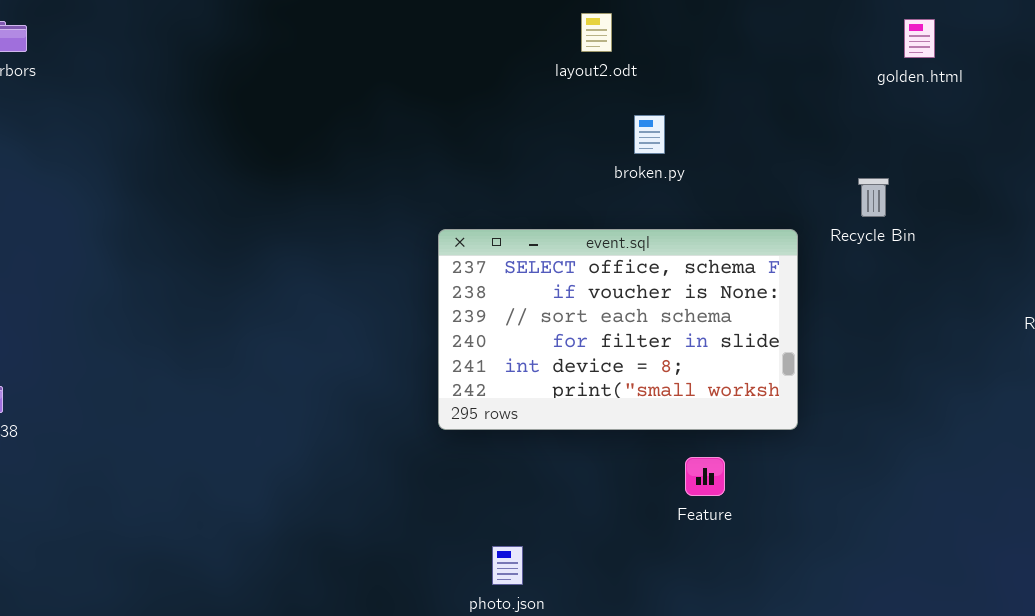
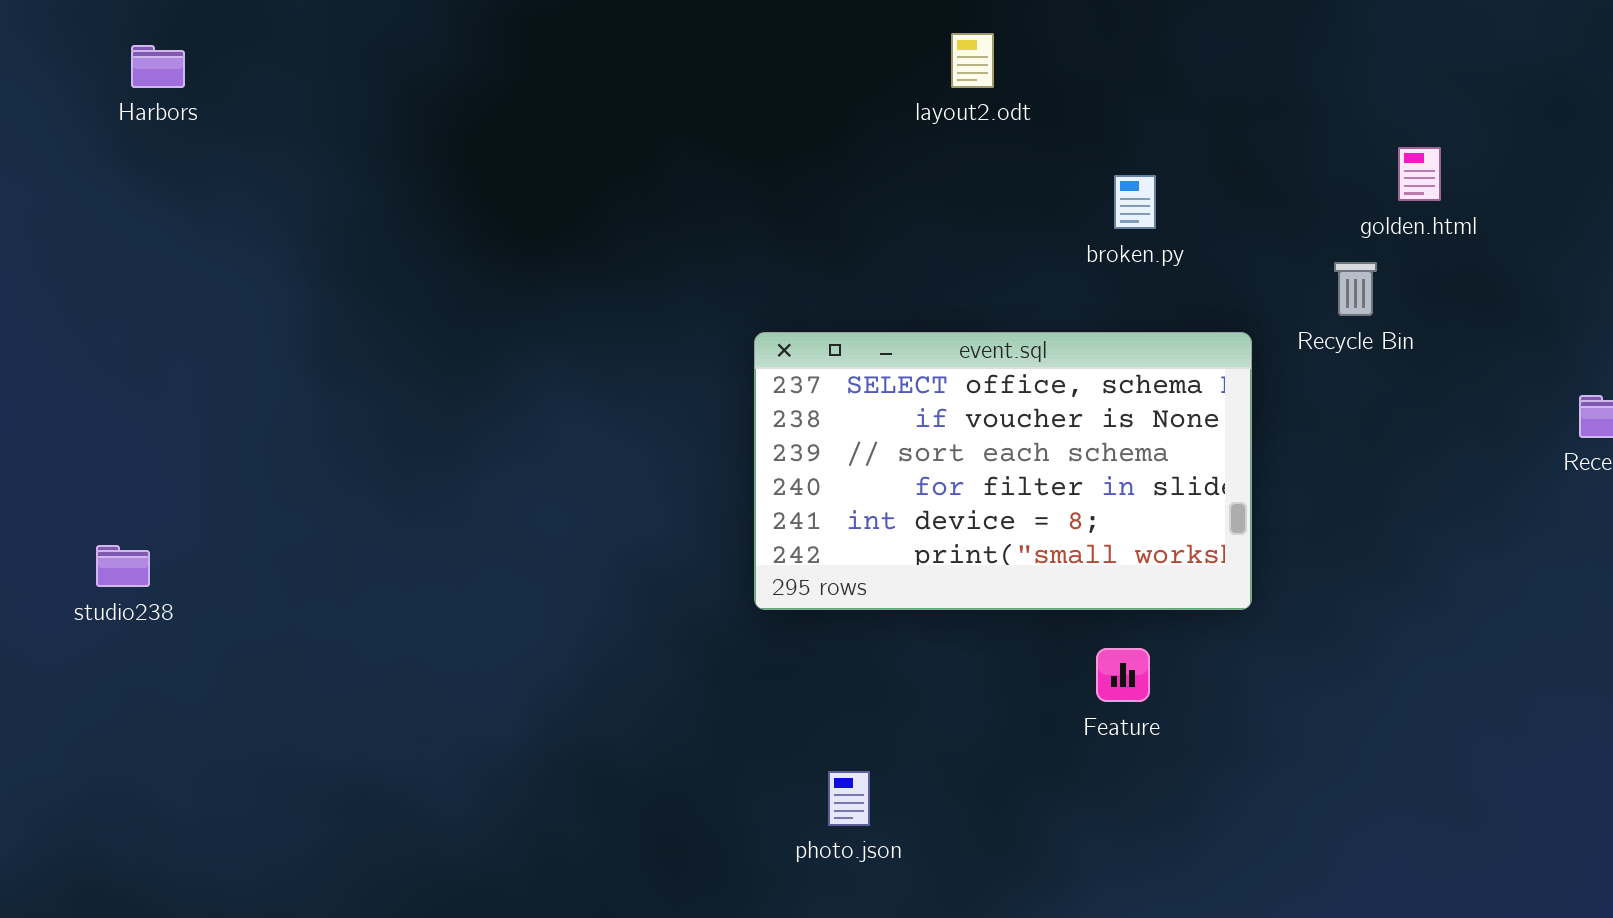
golden.html: [904,19,935,58] -> [1398,147,1441,201], moved
broken.py: [634,115,665,154] -> [1114,175,1156,229], moved

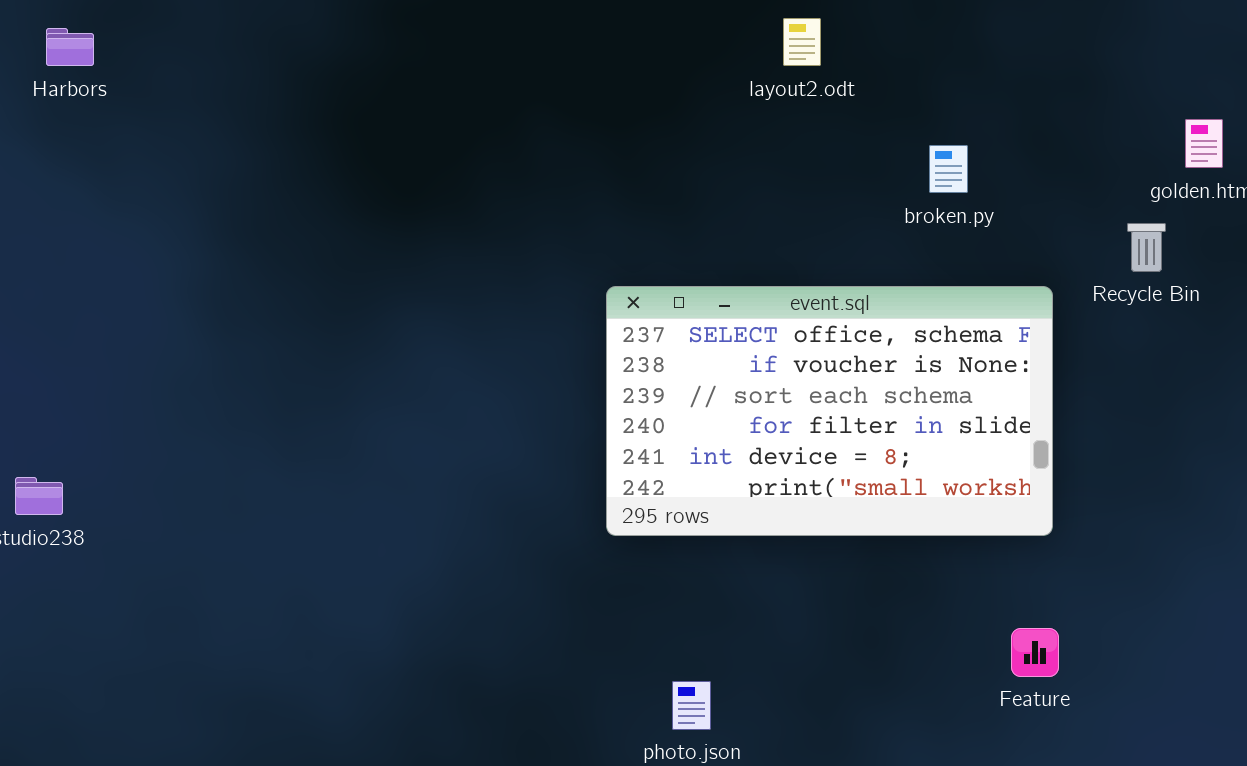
Feature: [1096,648,1150,702] -> [1011,628,1059,677], moved

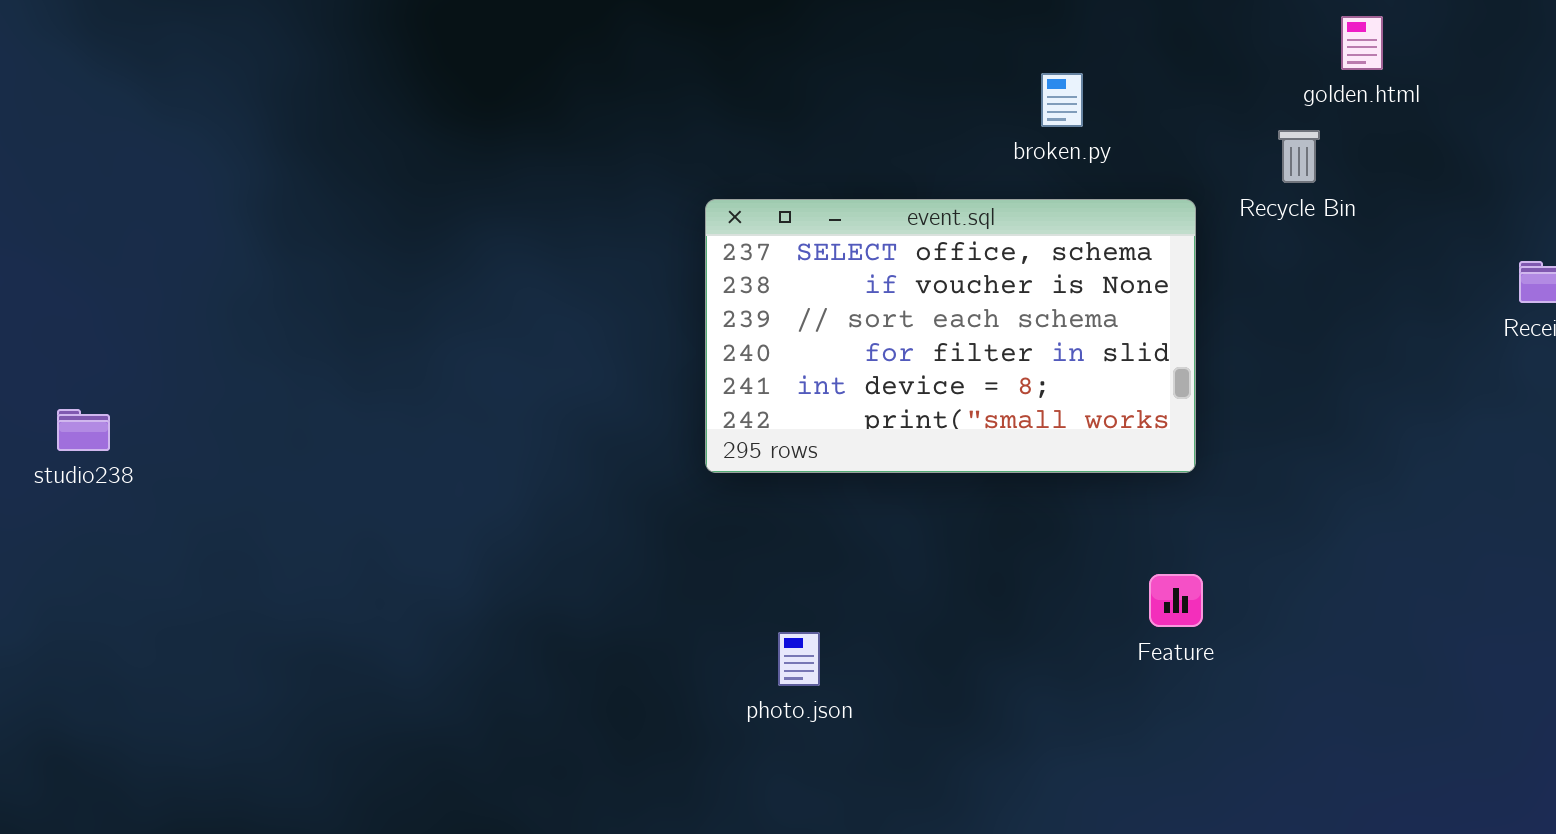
broken.py: [929,145,968,193] -> [1041,73,1083,127], moved

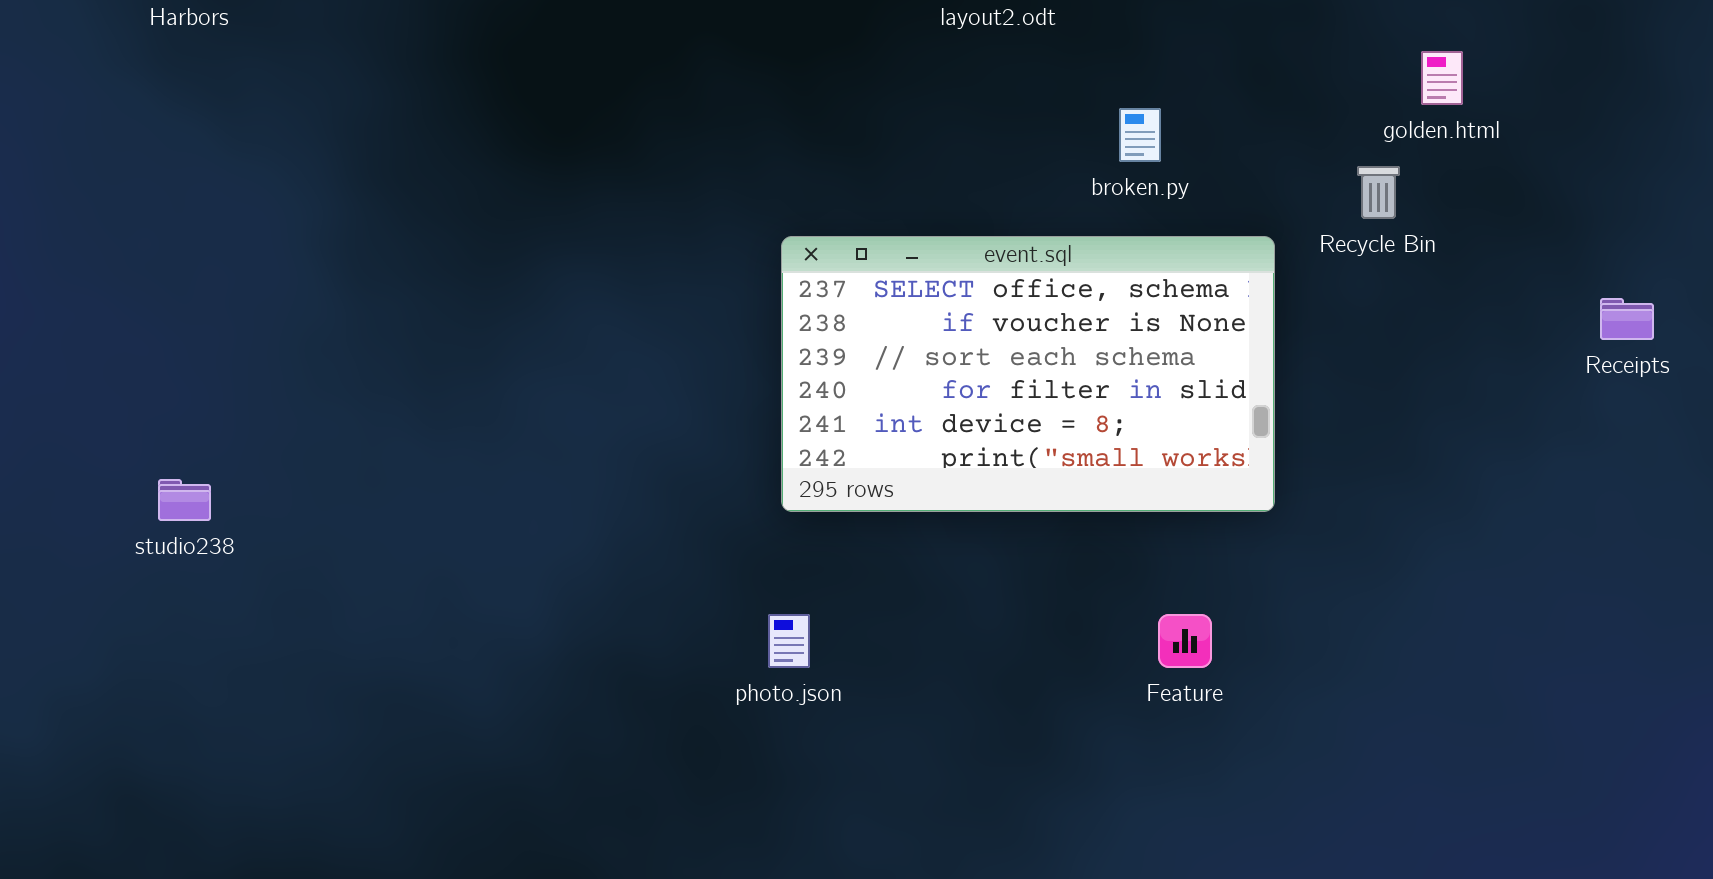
studio238: [57,409,110,451] -> [158,479,211,521], moved
Feature: [1149,574,1203,627] -> [1158,614,1212,668], moved
photo.json: [778,632,820,686] -> [768,614,810,668], moved

